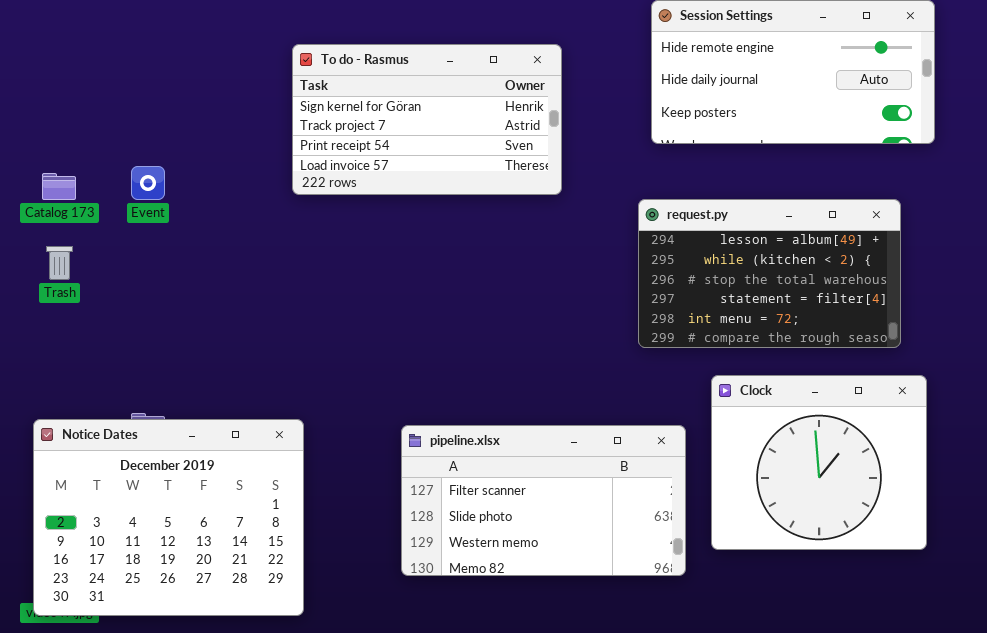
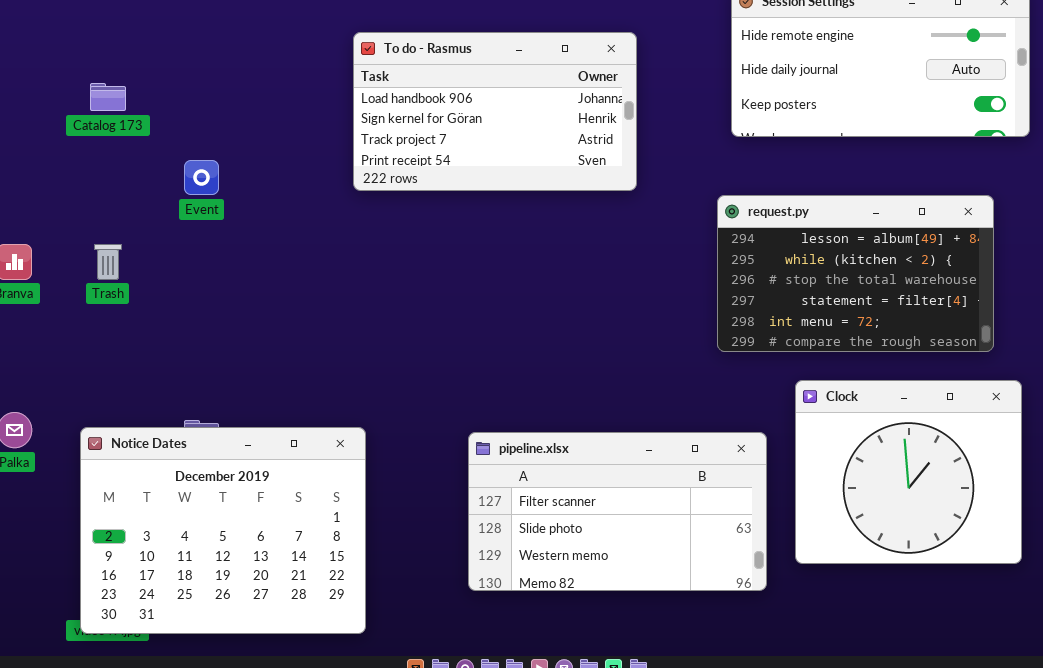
To do - Rasmus: [292,44,562,195] -> [353,32,637,191], scrolled up 1 row
Catalog 173: [42,173,76,200] -> [90,83,126,111], moved

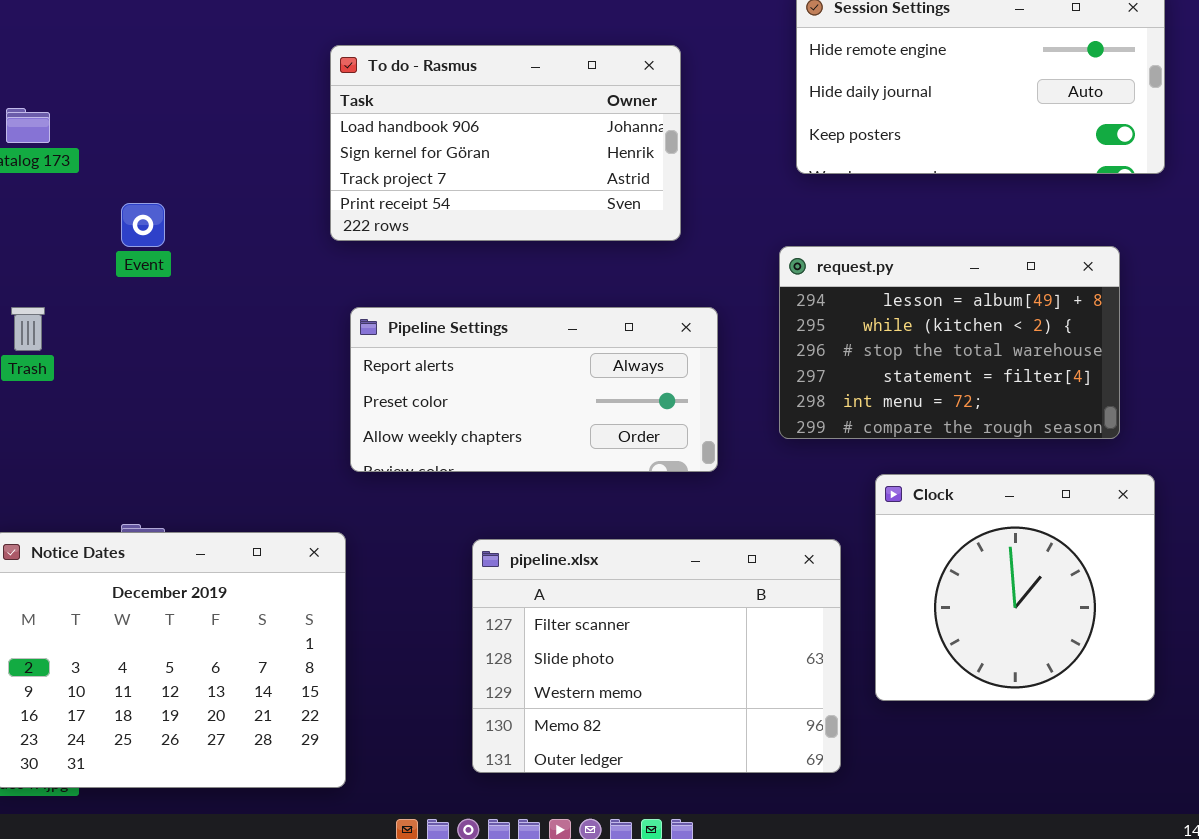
Pipeline Settings: none -> [350,307,718,472], opened
pipeline.xlsx: [468,432,767,591] -> [472,539,841,773], resized

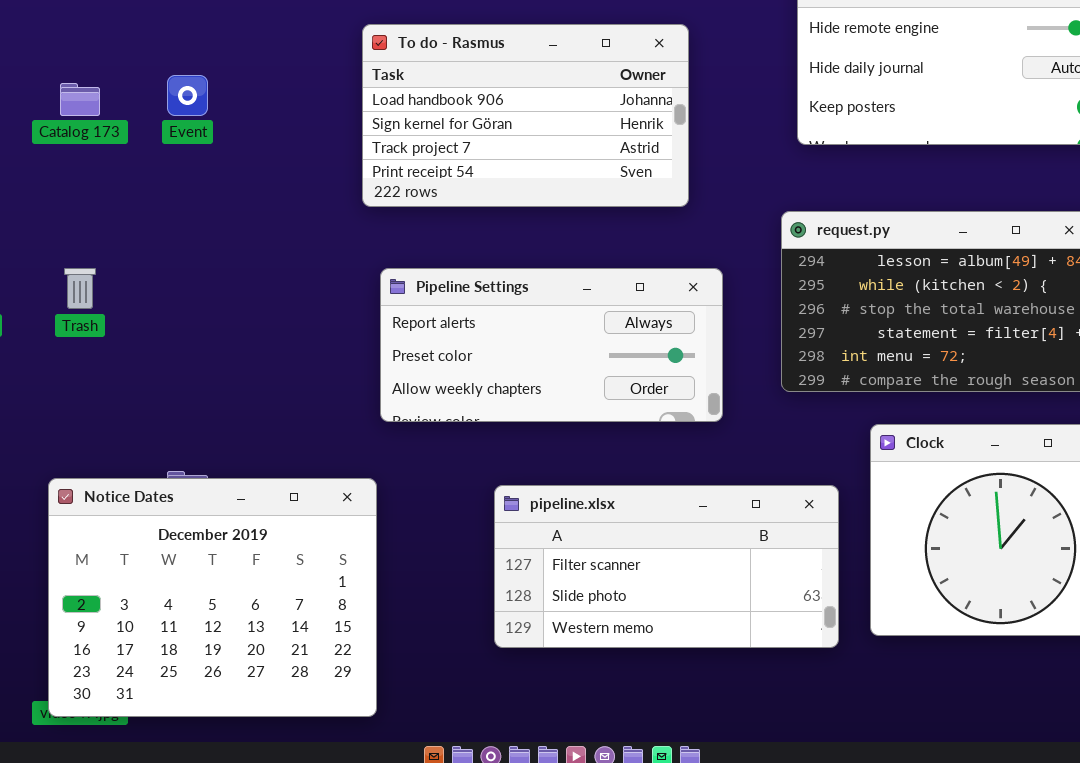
Event: [121,203,165,247] -> [167,75,208,116], moved
pipeline.xlsx: [472,539,841,773] -> [494,485,839,648], resized

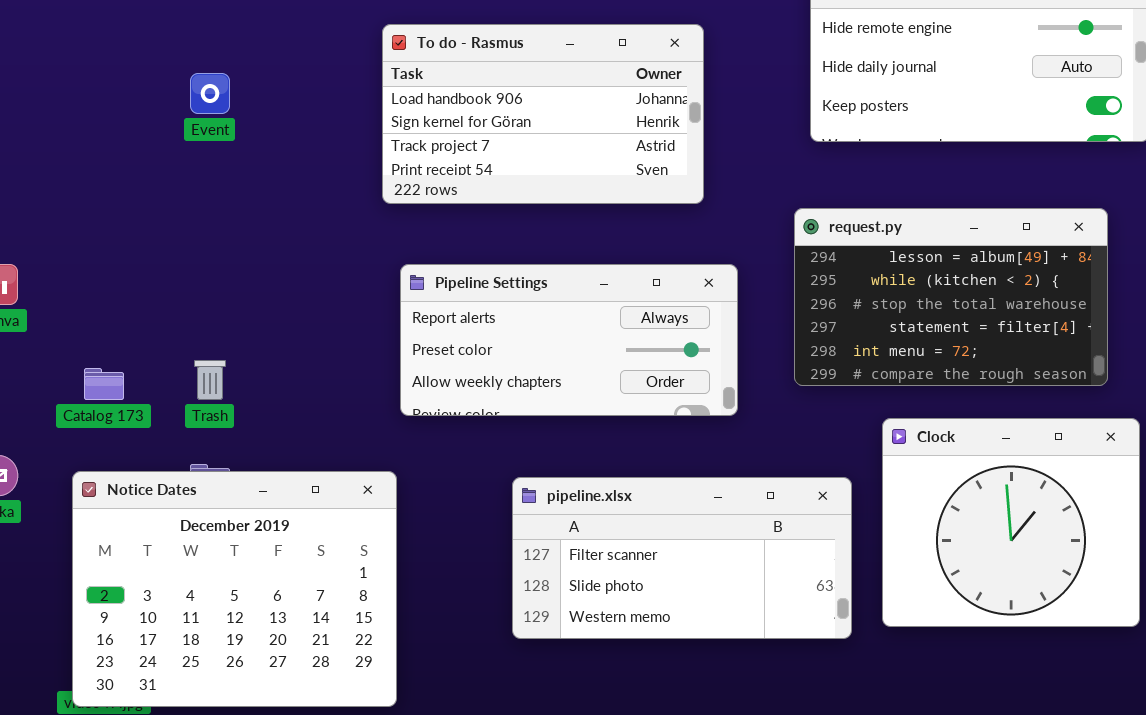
Catalog 173: [60,83,100,116] -> [84,368,124,400], moved
Trash: [64,268,96,309] -> [194,360,226,400], moved

